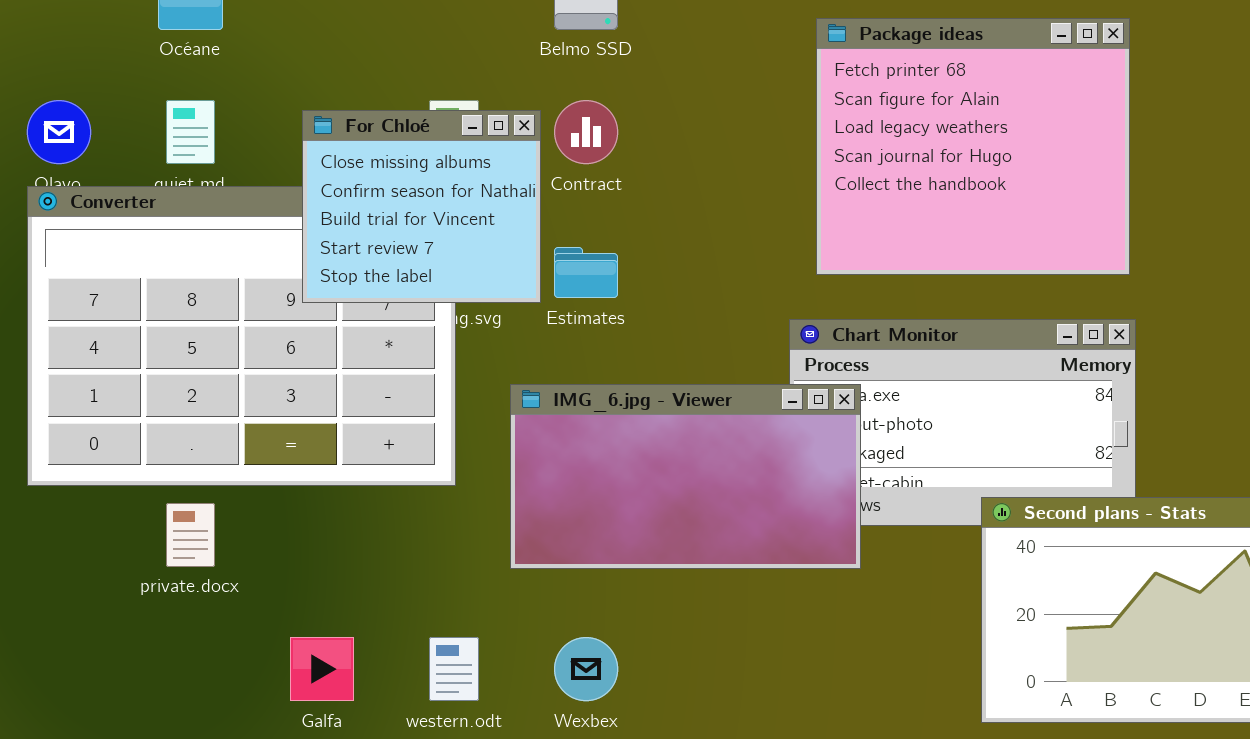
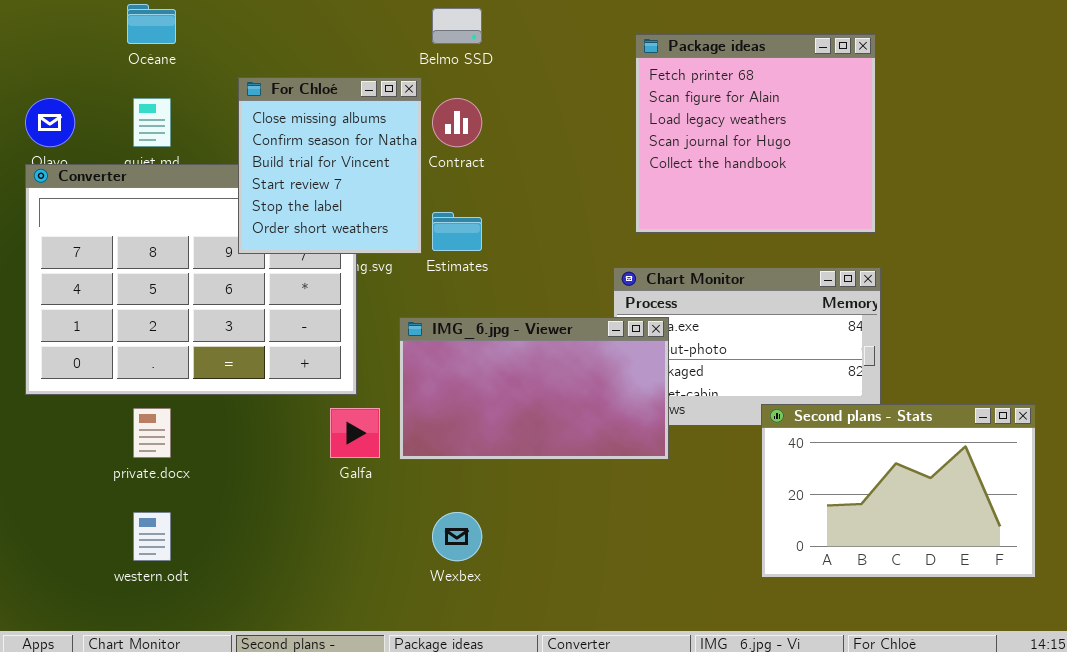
For Chloé: [302,110,541,303] -> [238,77,422,254], resized
Galfa: [290,637,354,701] -> [330,408,380,458], moved
western.odt: [429,637,479,701] -> [133,512,171,561], moved

